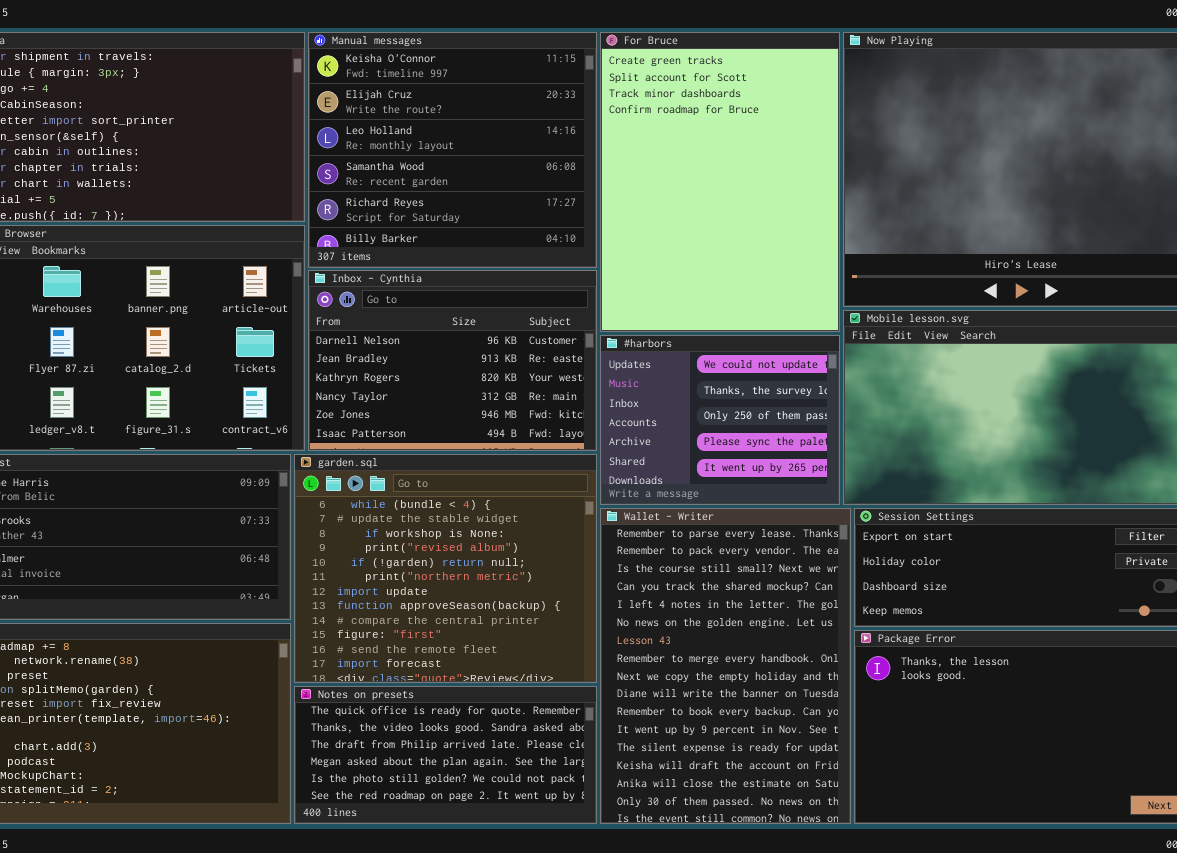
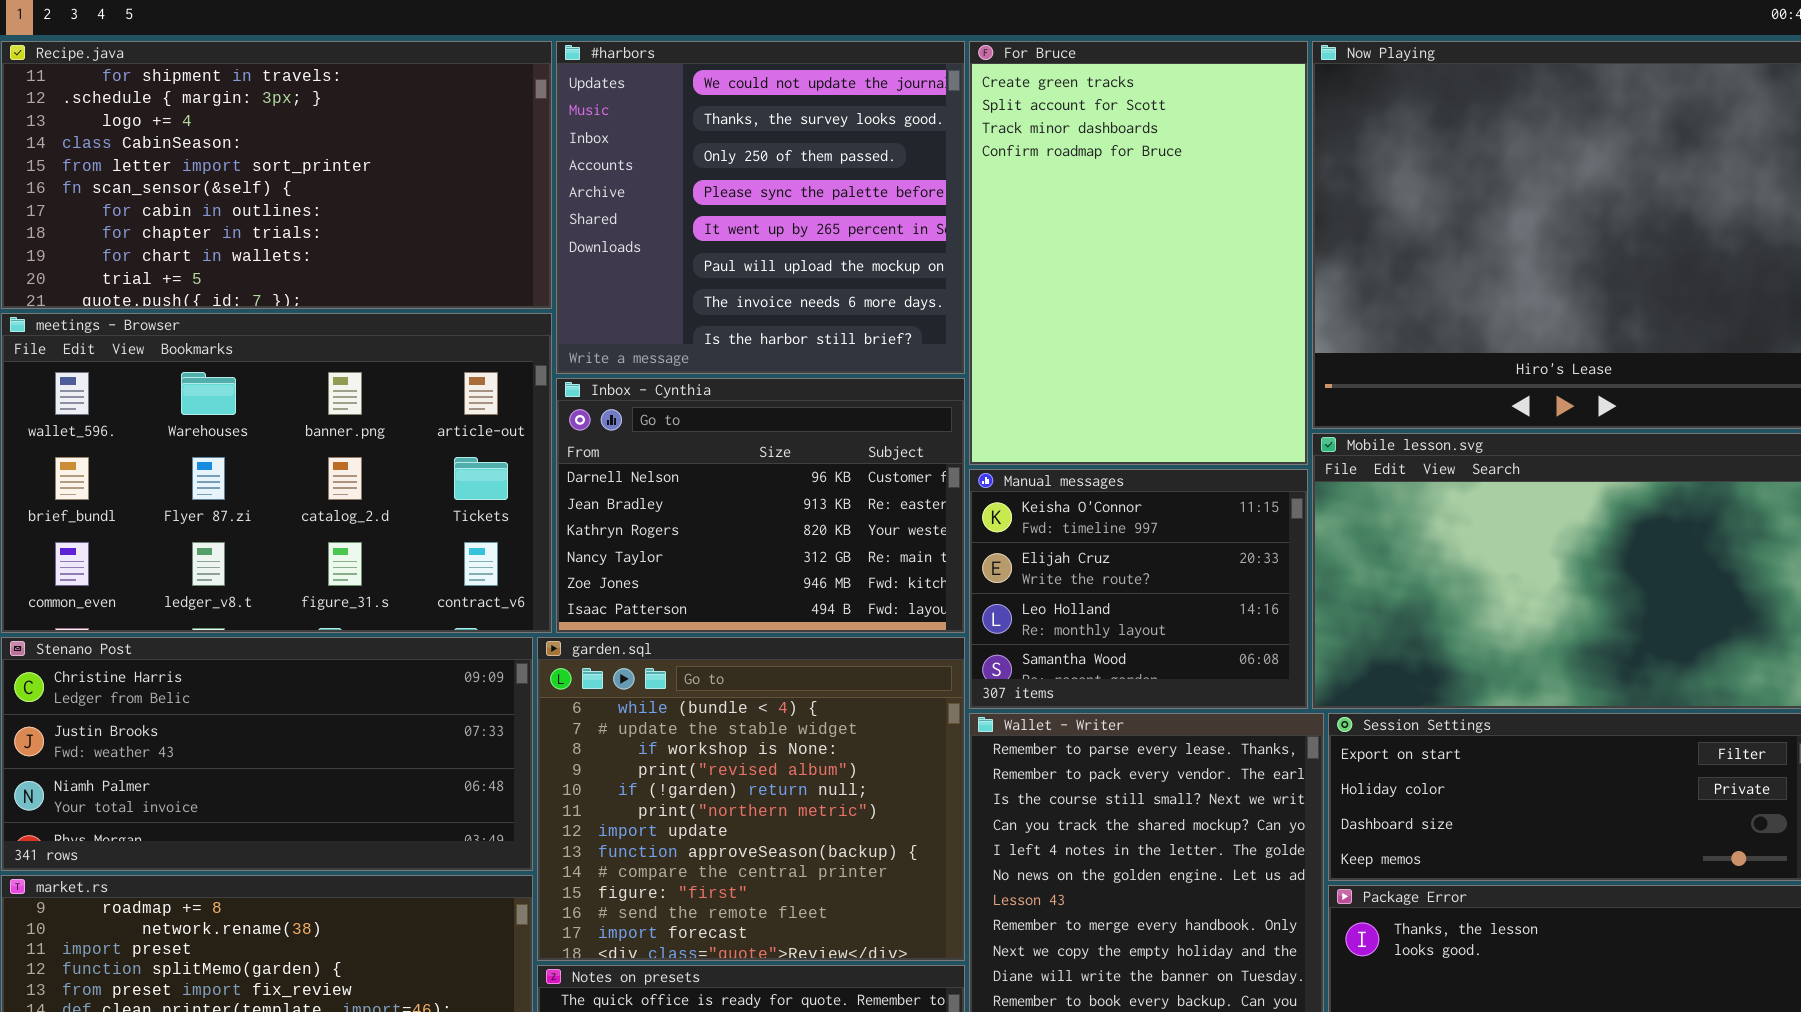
Manual messages: [308,32,597,268] -> [969,469,1308,709], moved, resized
#harbors: [600,335,840,505] -> [556,41,965,374], moved, resized

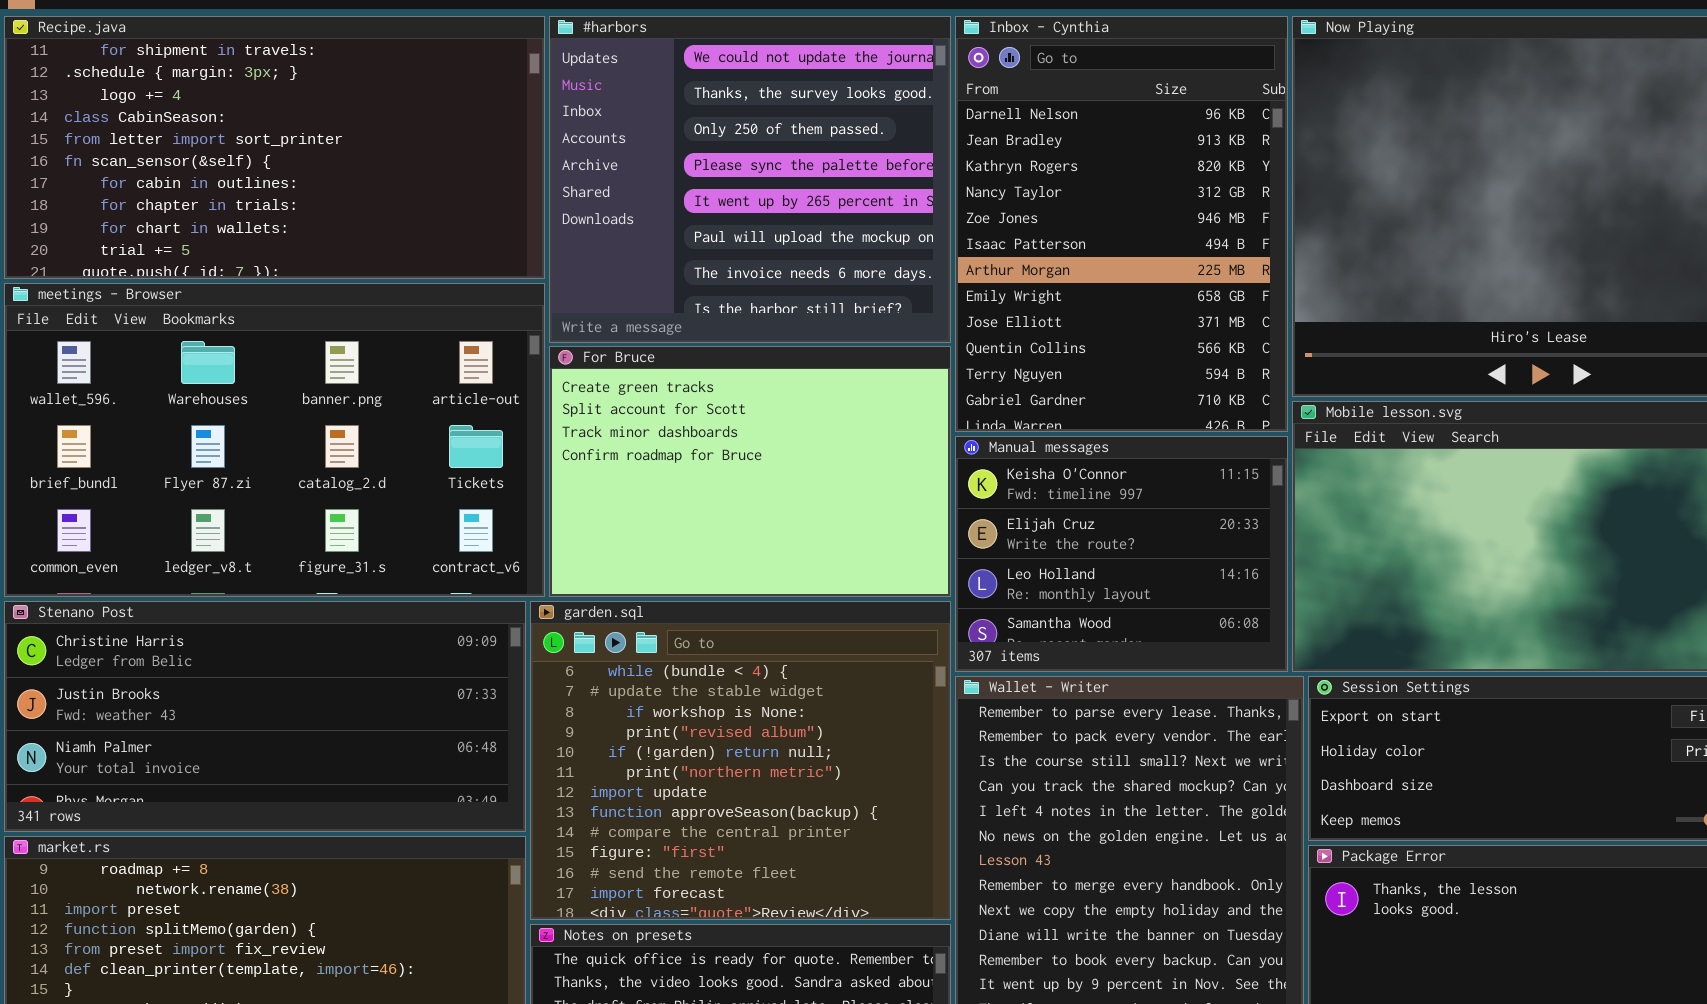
For Bruce: [969,41,1308,465] -> [549,346,951,597], moved, resized
Inbox - Cynthia: [556,378,965,633] -> [955,16,1288,432], moved, resized

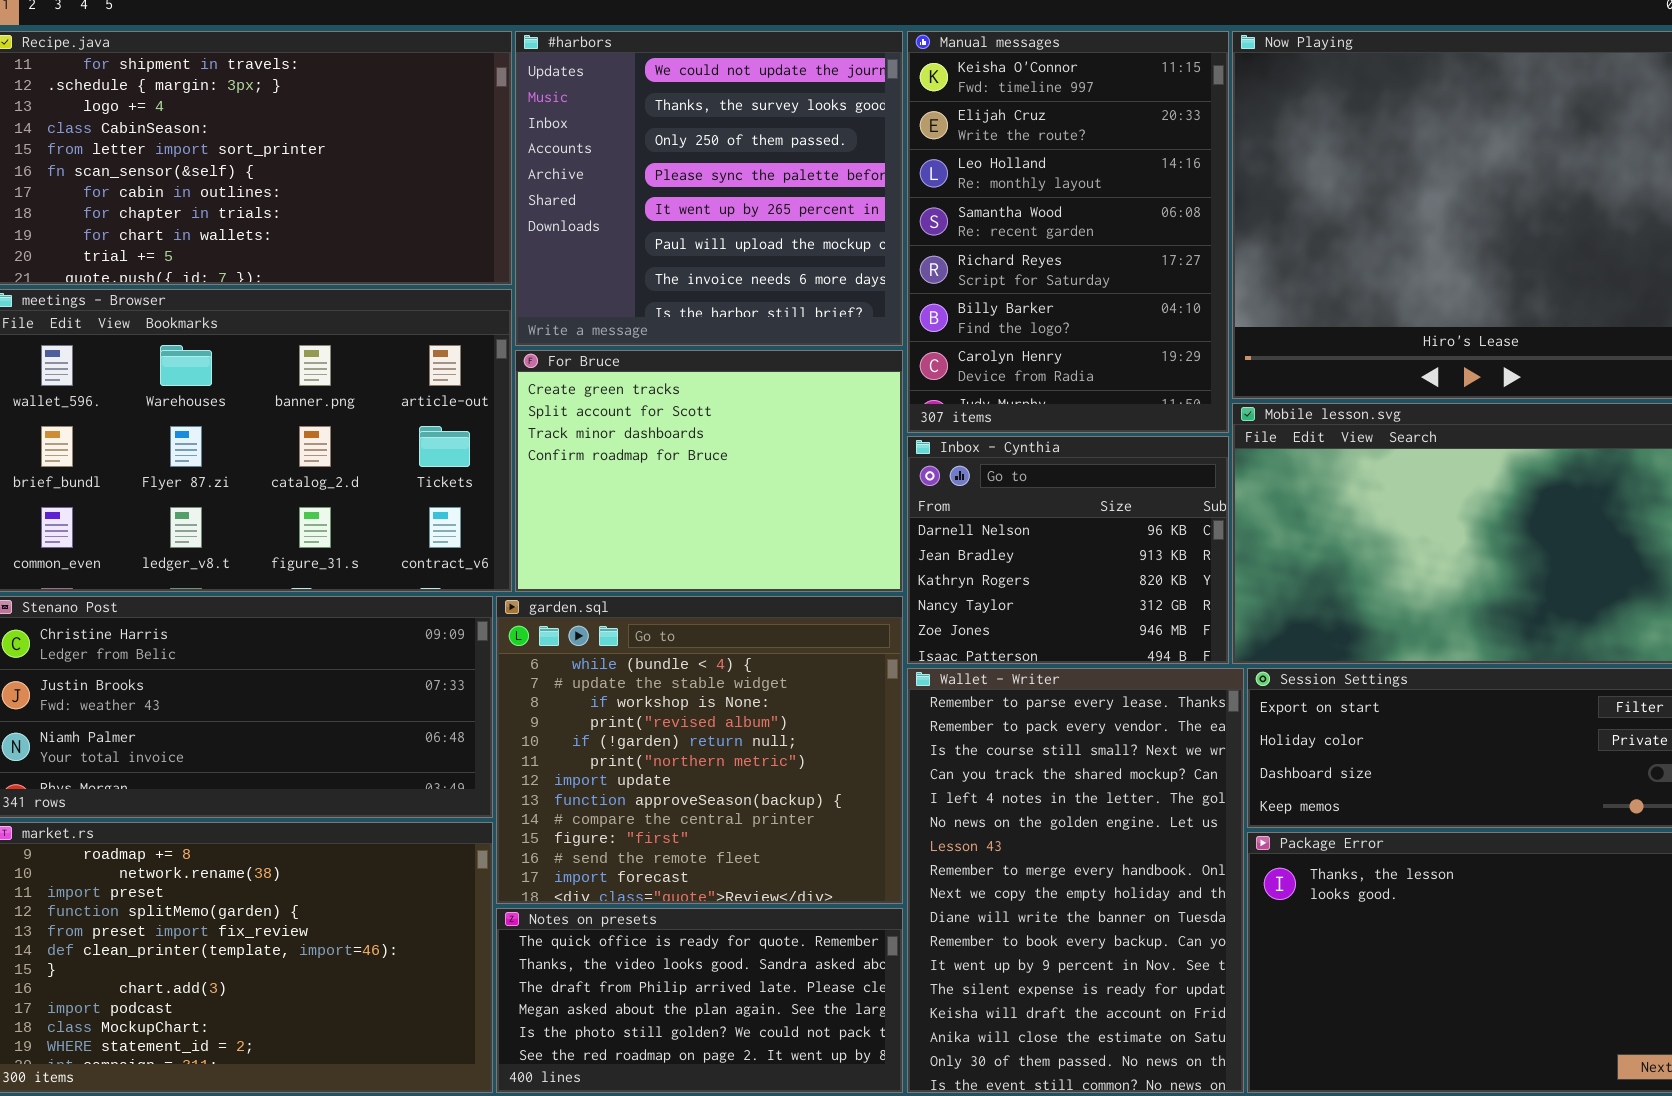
Inbox - Cynthia: [955,16,1288,432] -> [907,436,1229,664], moved, resized
Manual messages: [955,436,1288,672] -> [907,31,1229,433], moved, resized

